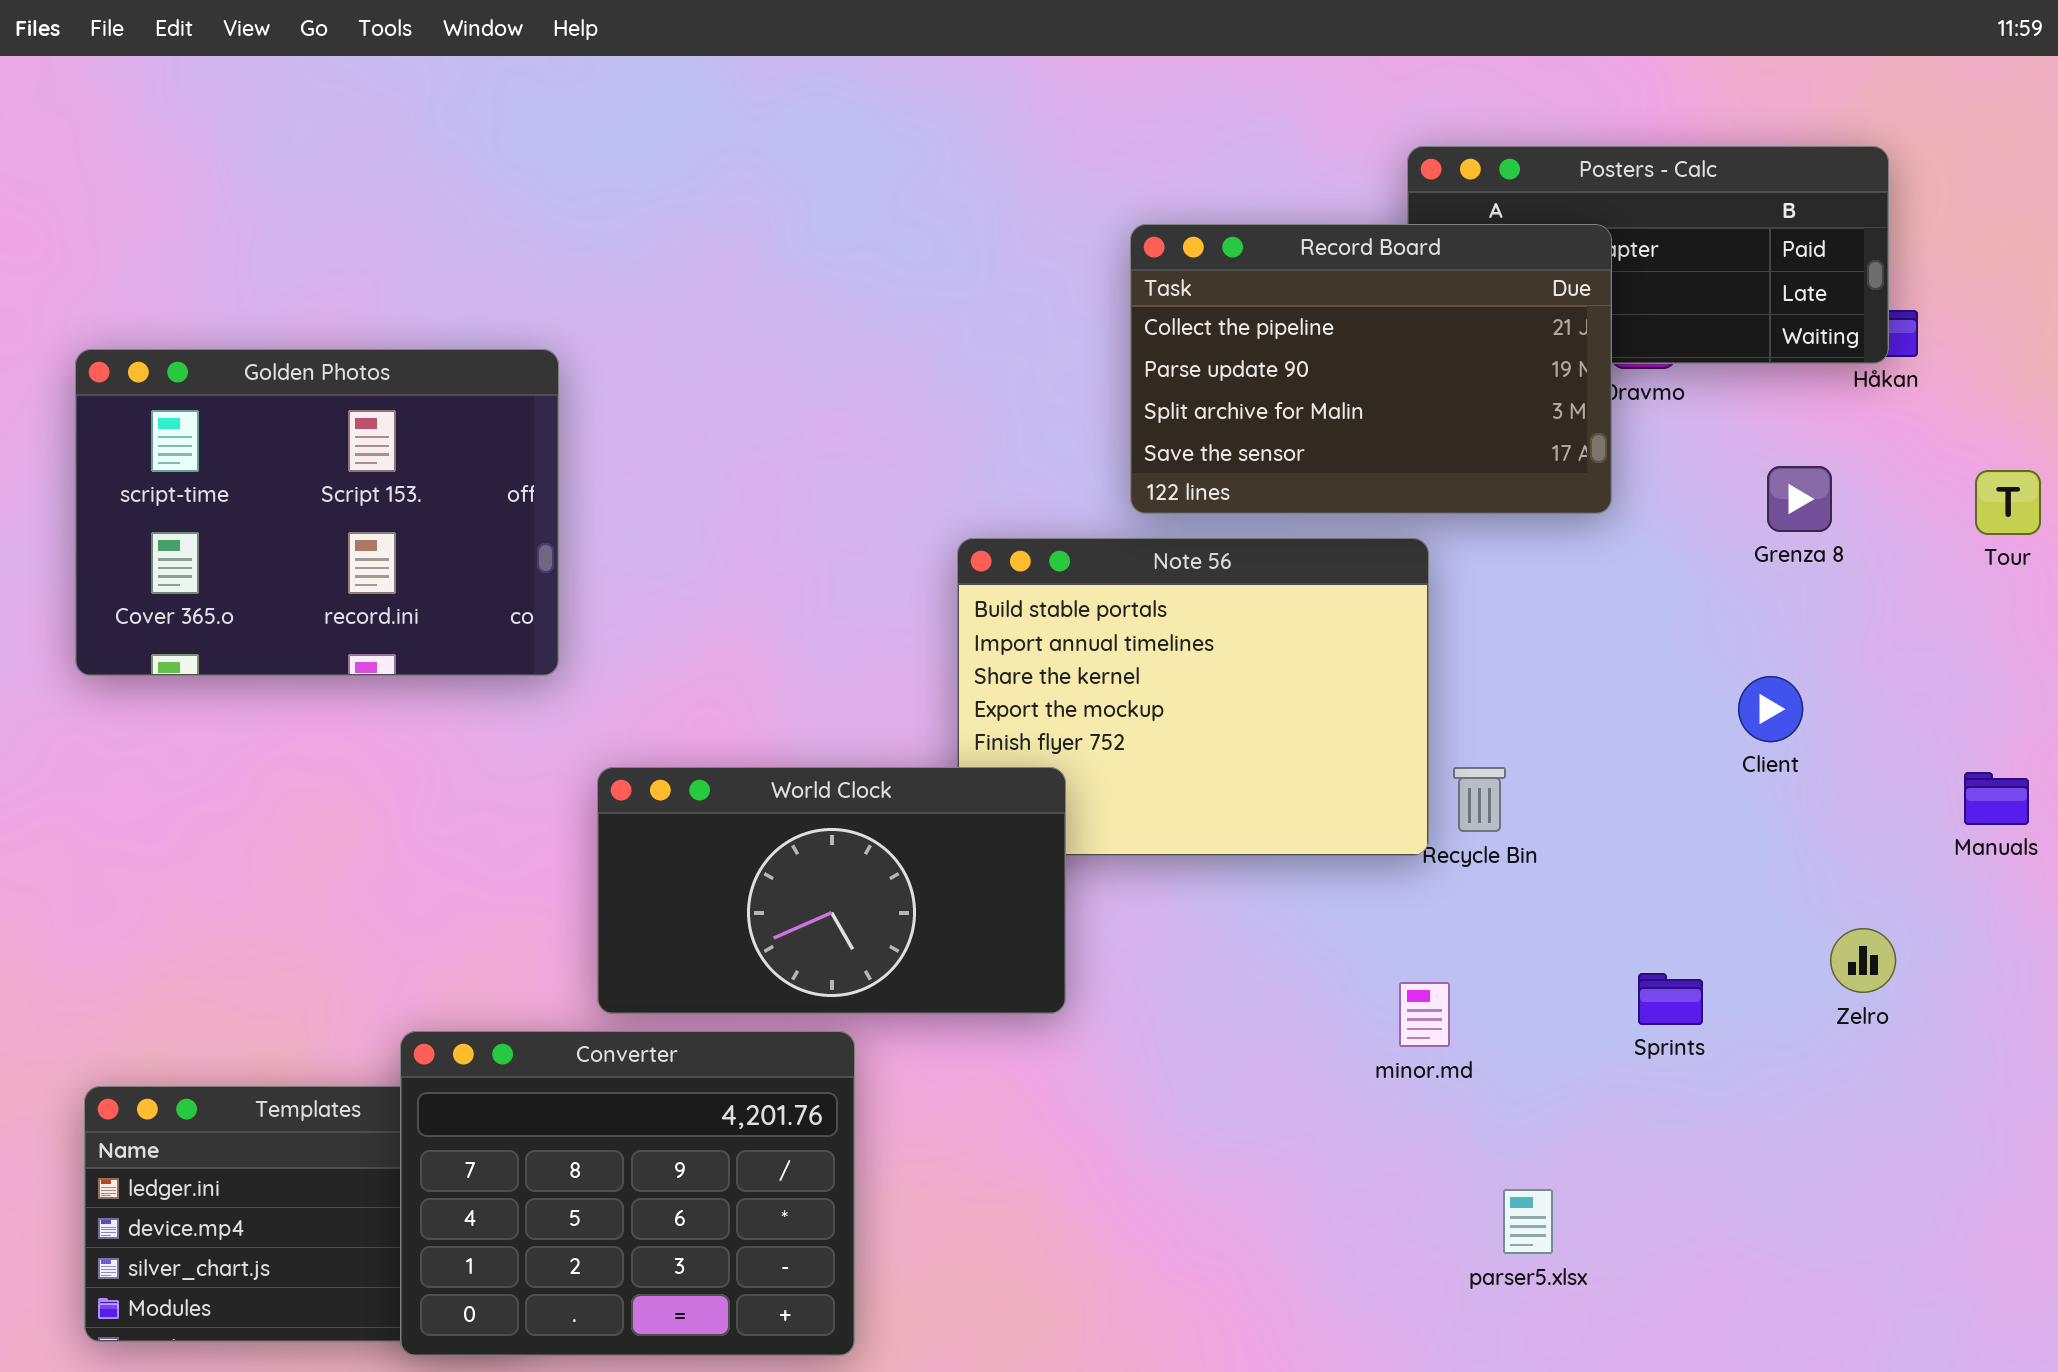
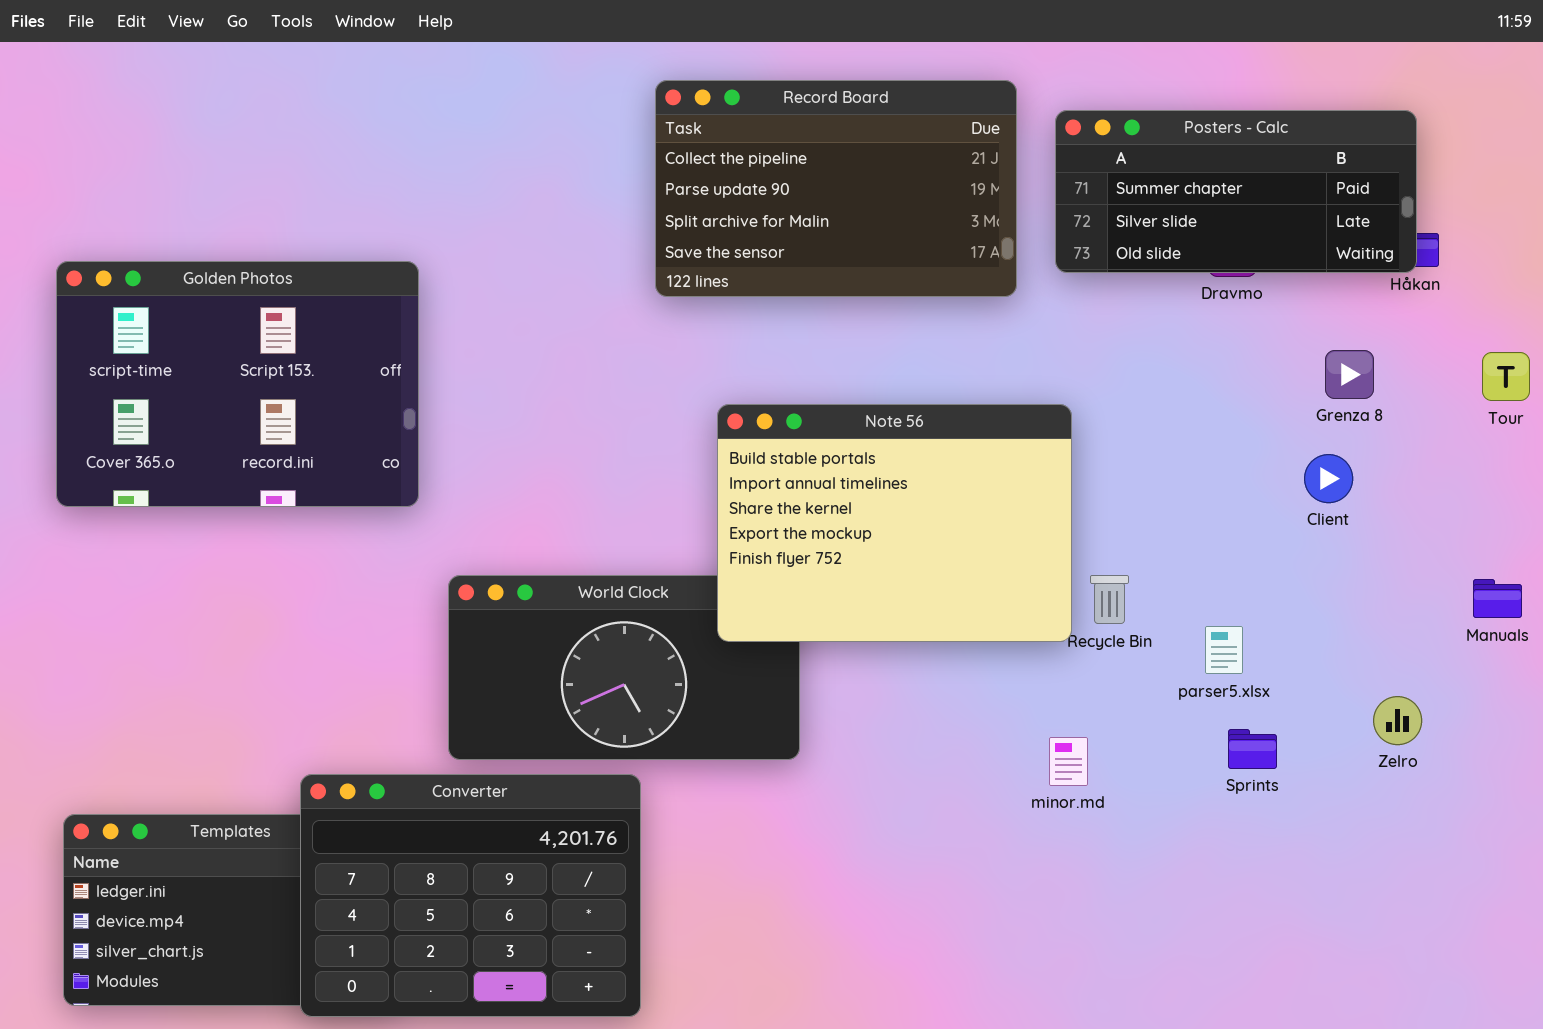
Record Board: [1130,224,1612,514] -> [655,80,1017,297], moved
Note 56: [957,538,1429,856] -> [717,404,1072,642], raised
Client: [1738,676,1803,742] -> [1304,454,1353,503], moved
parser5.xlsx: [1503,1189,1553,1254] -> [1205,626,1243,674], moved

